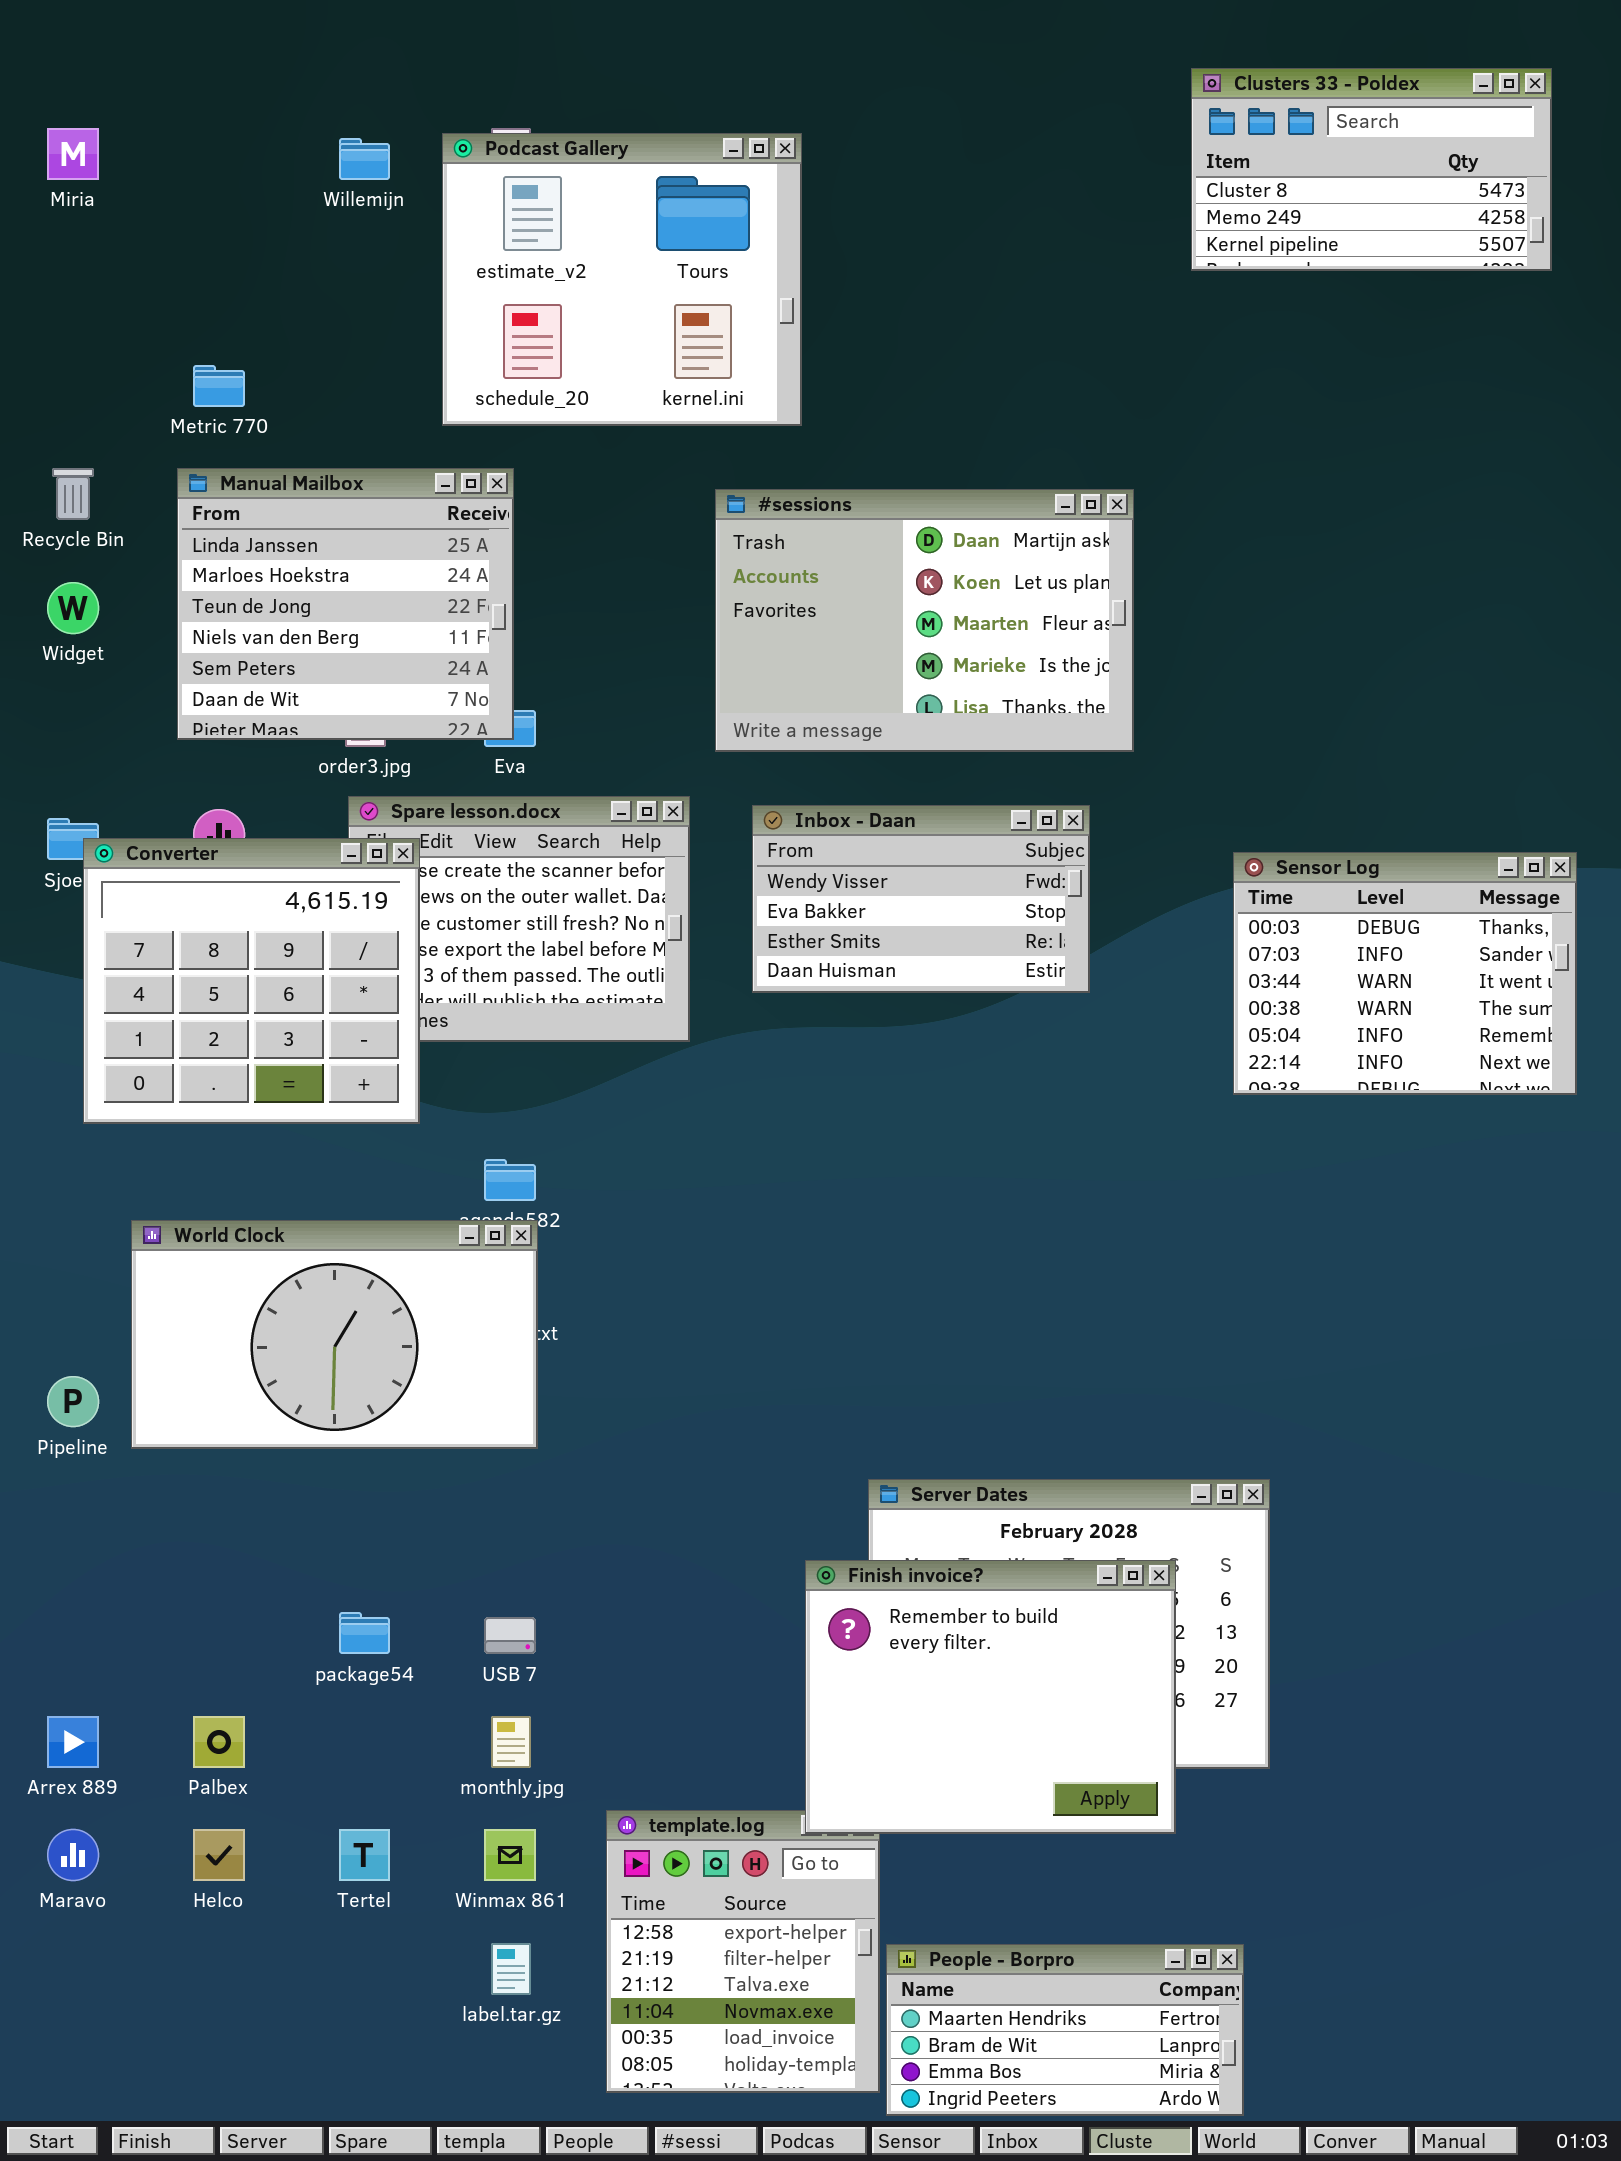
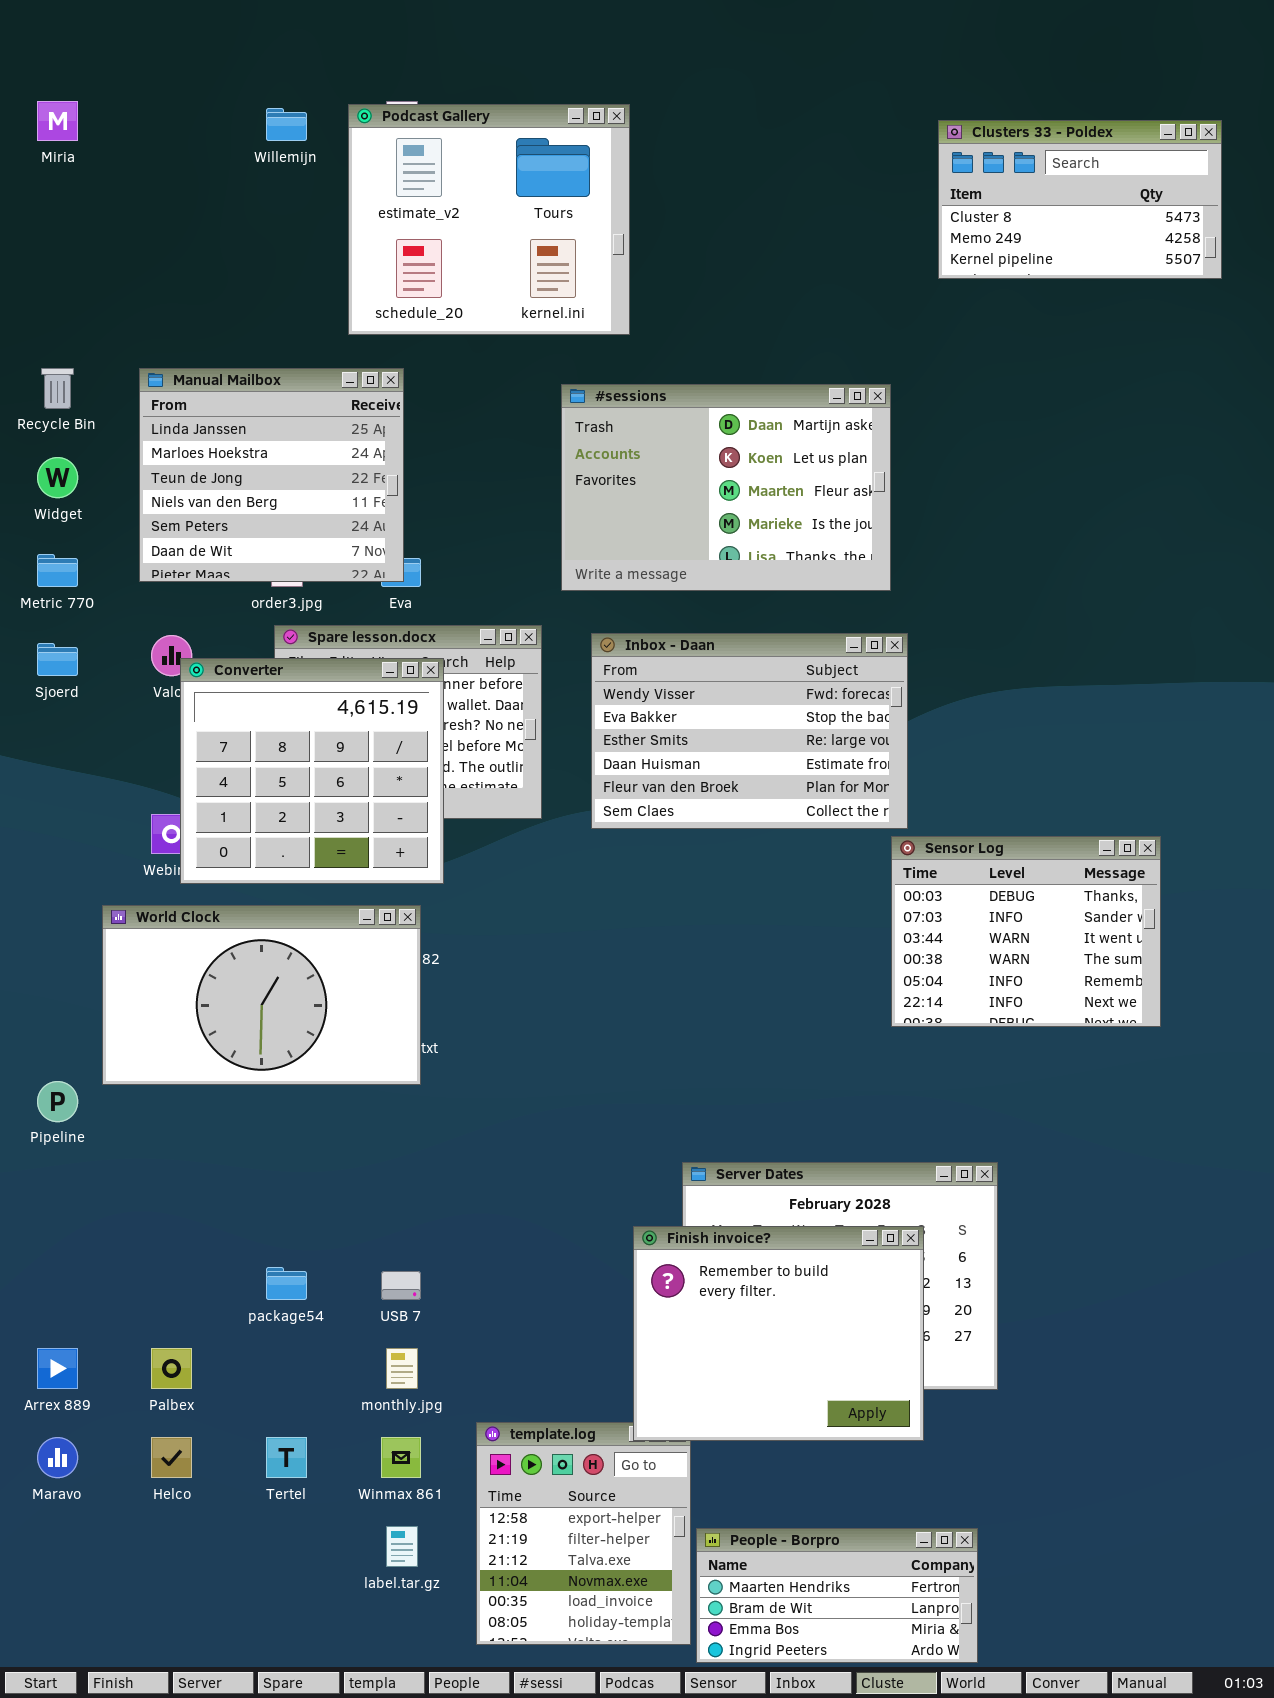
Clusters 33 - Poldex: [1191,68,1552,271] -> [938,120,1222,279], moved
Metric 770: [193,365,245,407] -> [37,554,78,587], moved
Inbox - Daan: [752,805,1090,993] -> [591,633,908,829], resized
Converter: [83,838,420,1124] -> [180,658,444,884], moved
Sensor Log: [1233,852,1577,1095] -> [891,836,1161,1027], moved
World Clock: [131,1220,538,1449] -> [102,905,421,1085], moved

